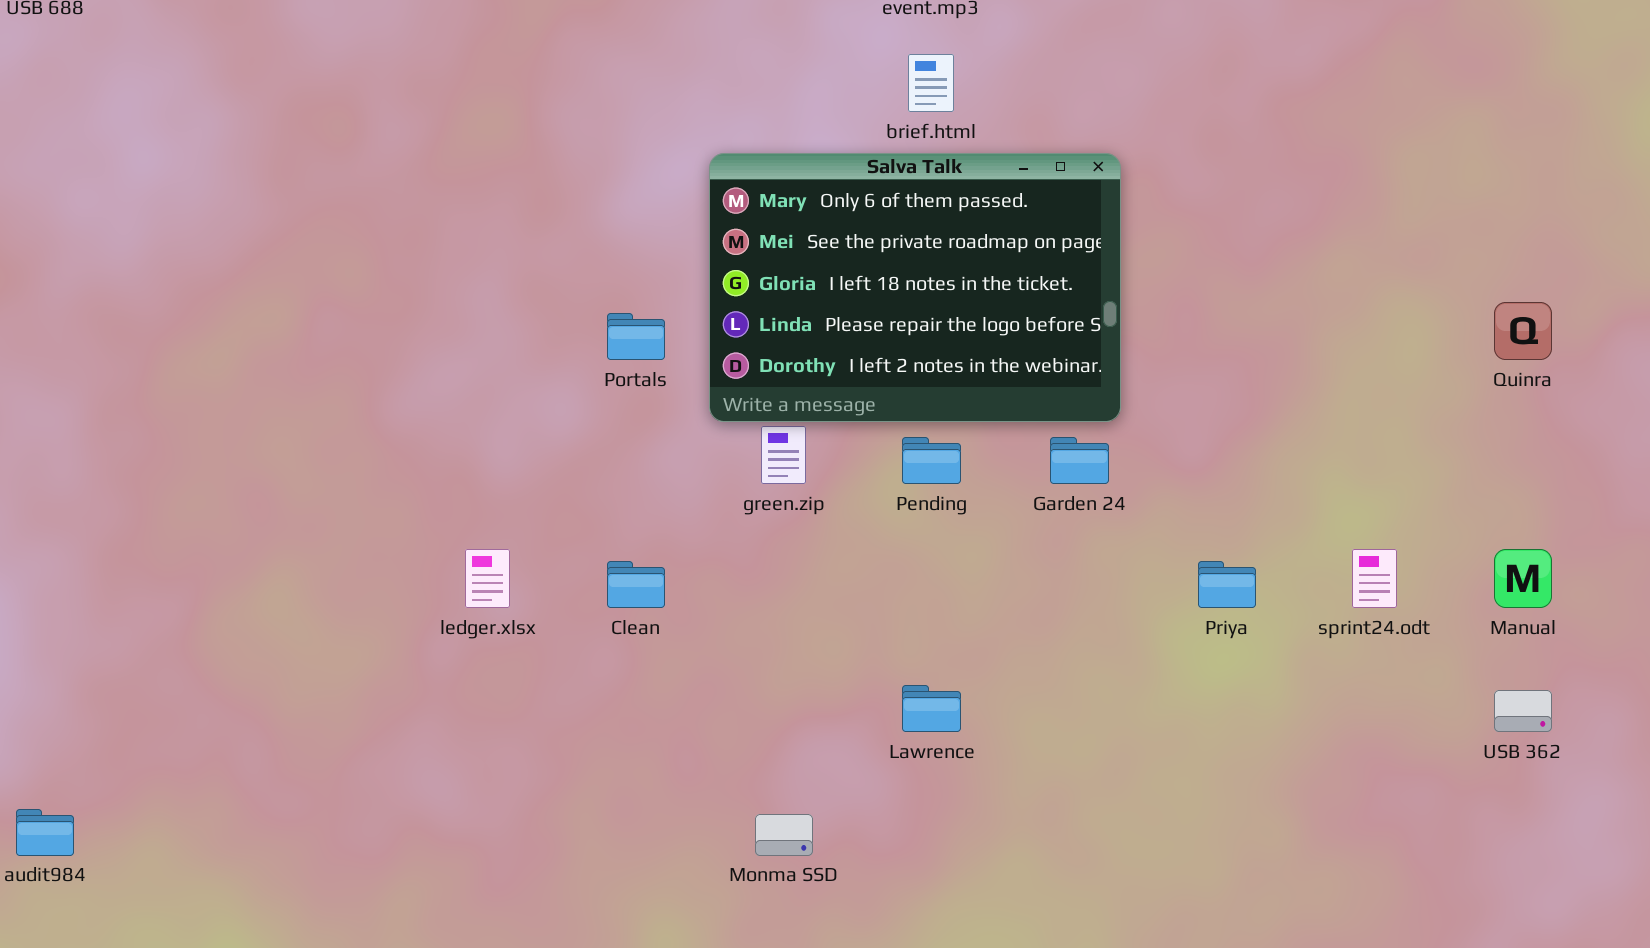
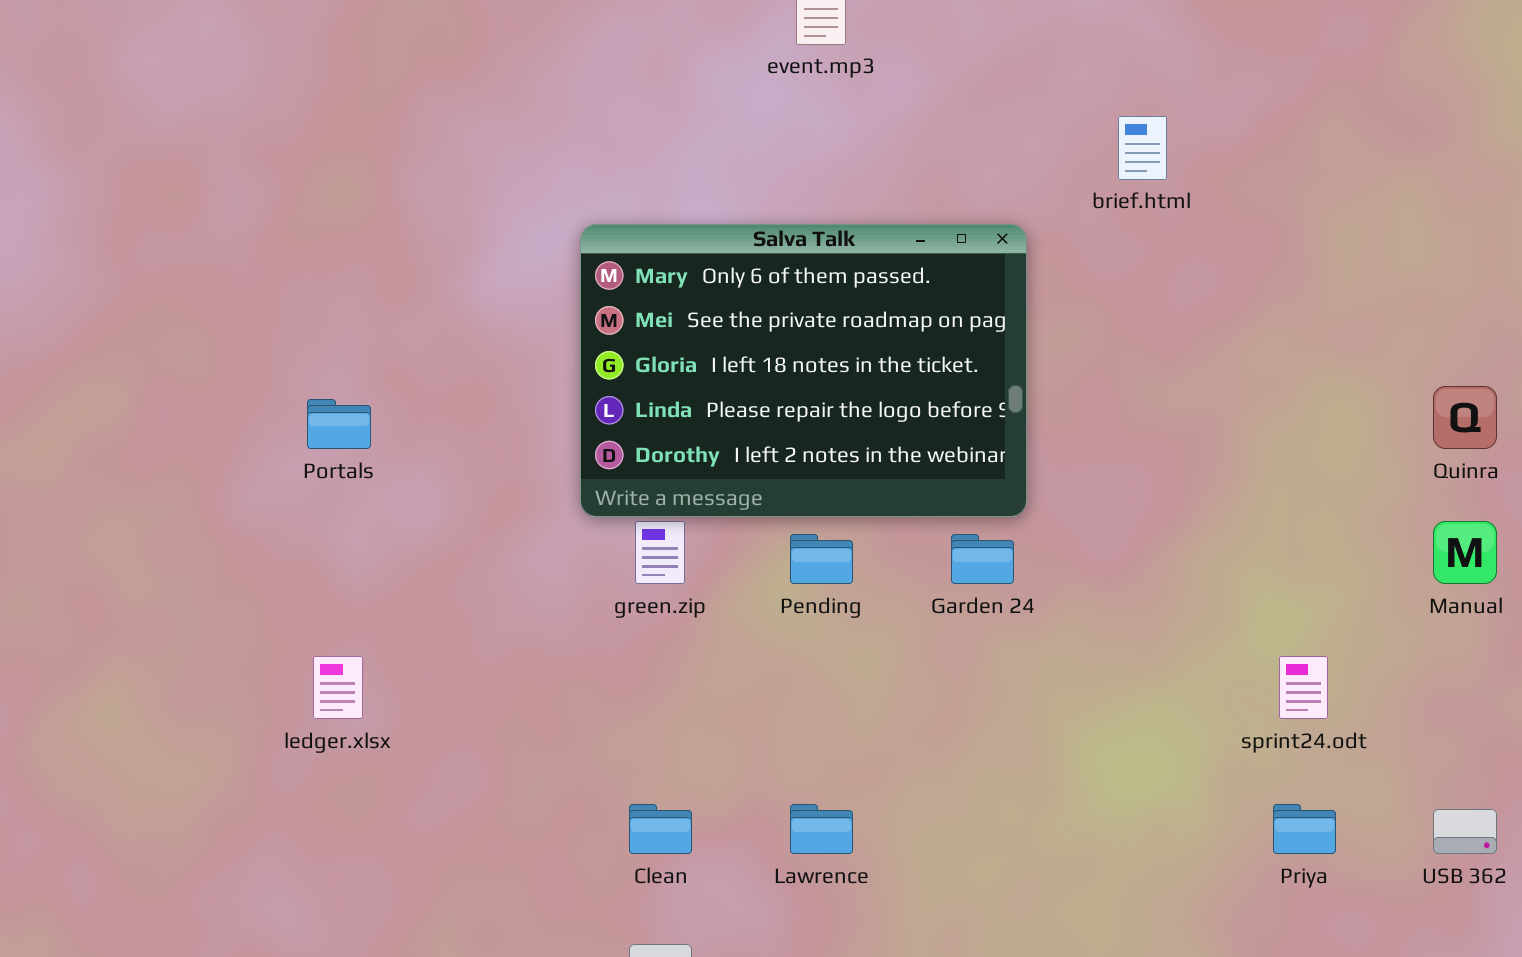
brief.html: [908,54,954,112] -> [1118,116,1167,180], moved
Portals: [607,313,665,360] -> [307,399,371,449], moved
Manual: [1494,549,1552,608] -> [1433,521,1497,584], moved
Clean: [607,561,665,608] -> [629,804,692,854], moved
Priya: [1198,561,1256,608] -> [1273,804,1336,854], moved

